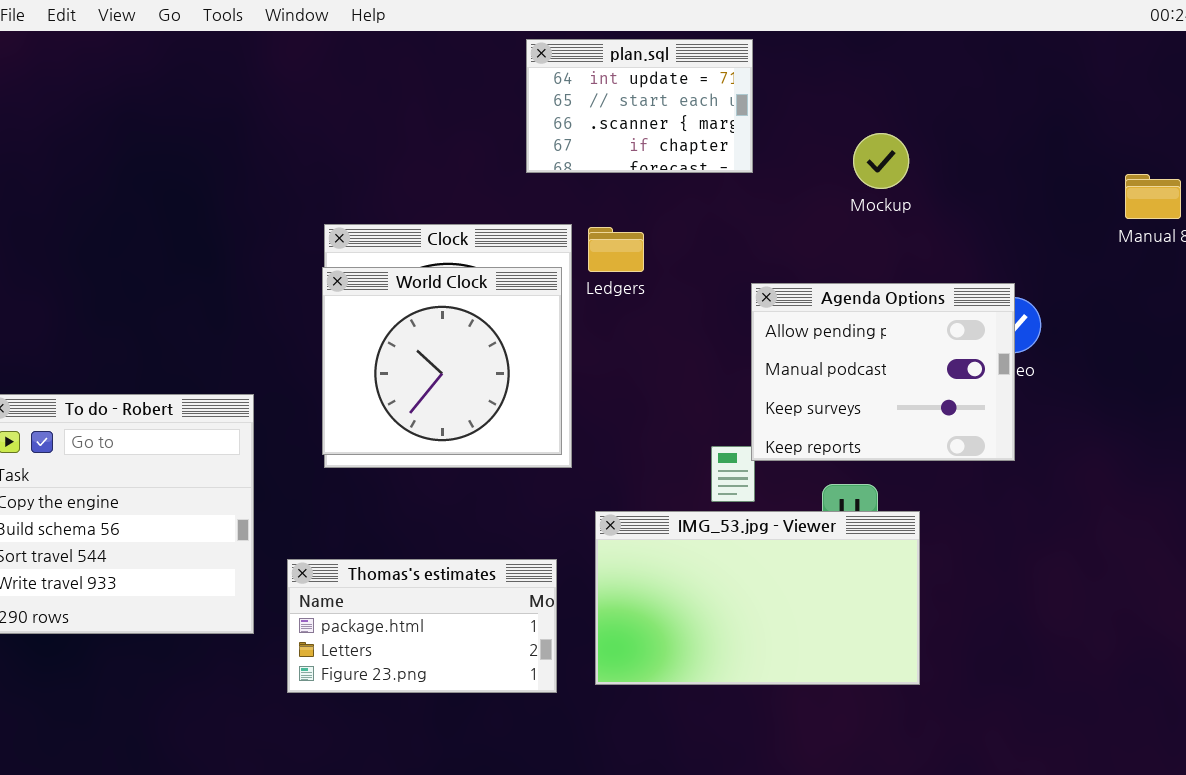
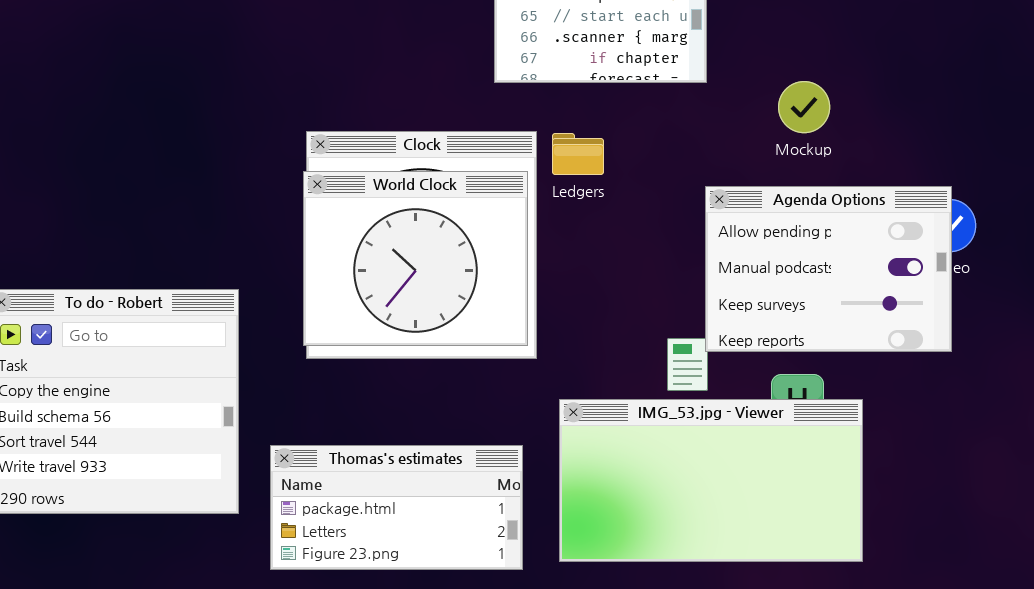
Mockup: [853,133,909,189] -> [778,81,830,133], moved

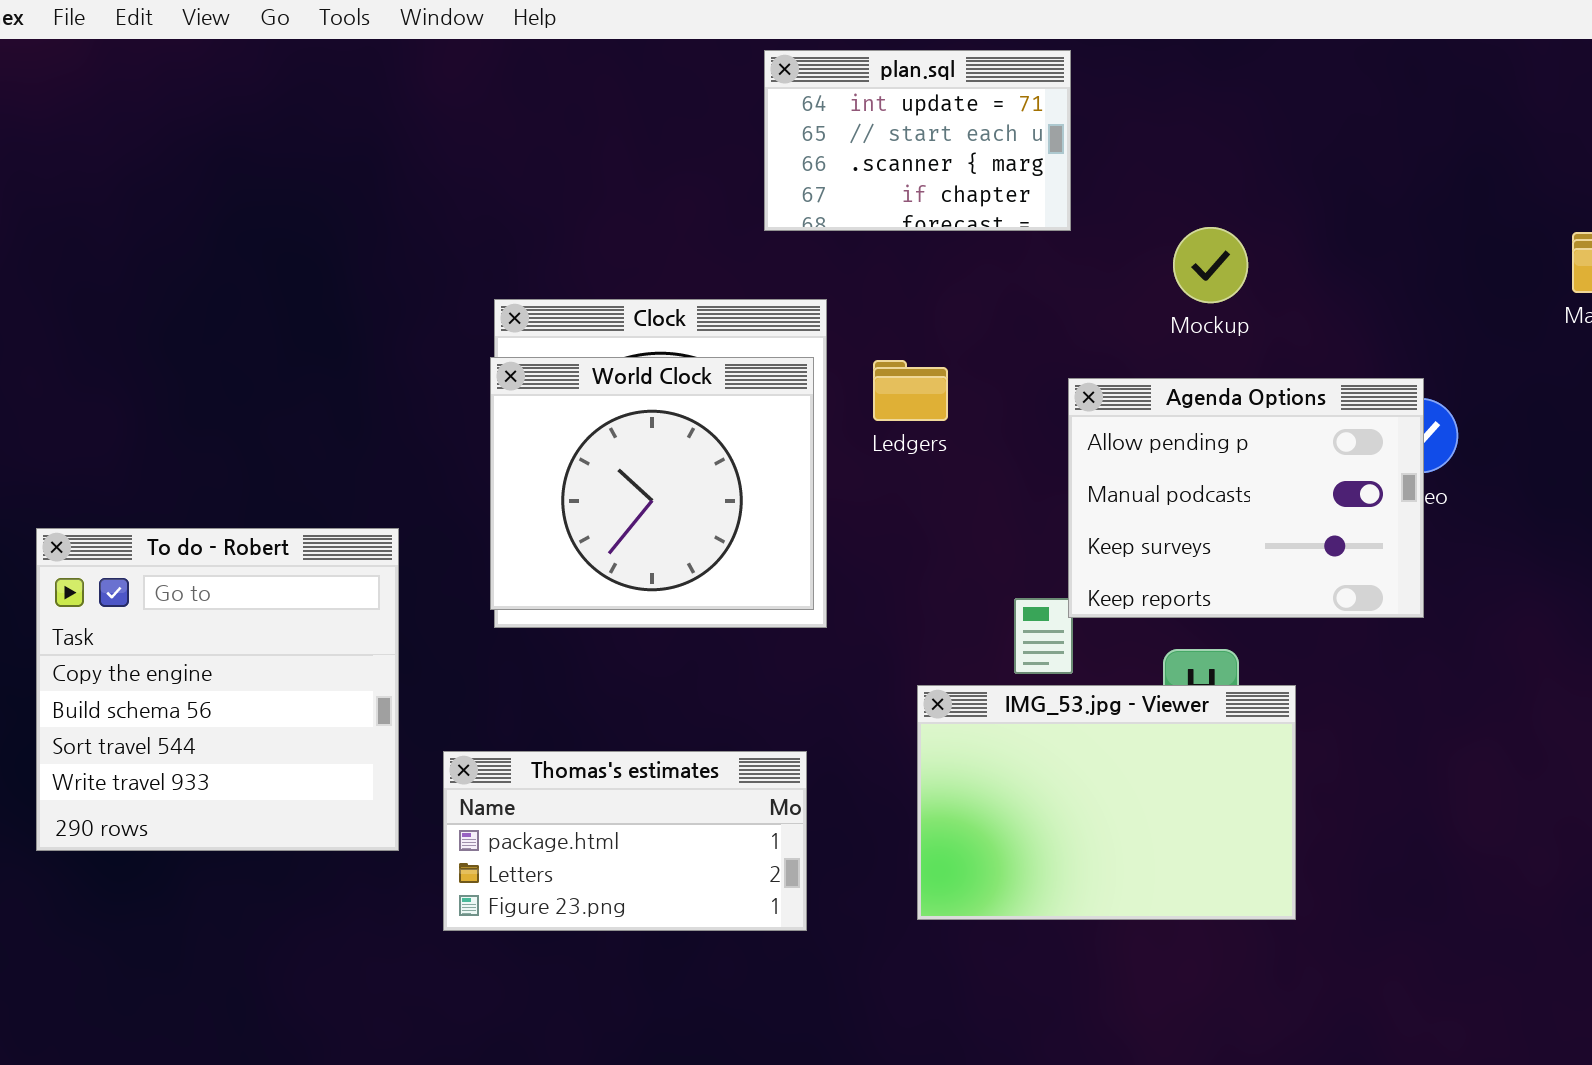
Ledgers: [552,133,604,175] -> [873,360,948,421], moved
IMG_53.jpg - Viewer: [559,399,863,562] -> [917,685,1296,920], resized

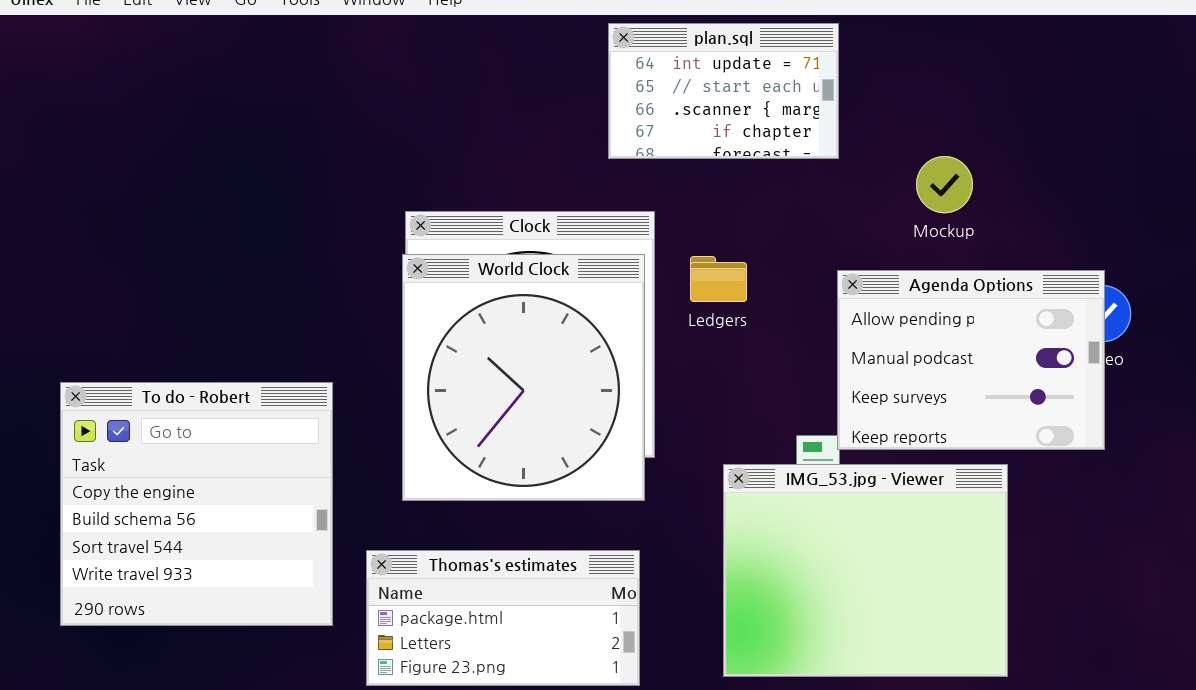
World Clock: [490,357,814,610] -> [402,254,645,501], resized
IMG_53.jpg - Viewer: [917,685,1296,920] -> [723,464,1008,677], resized

